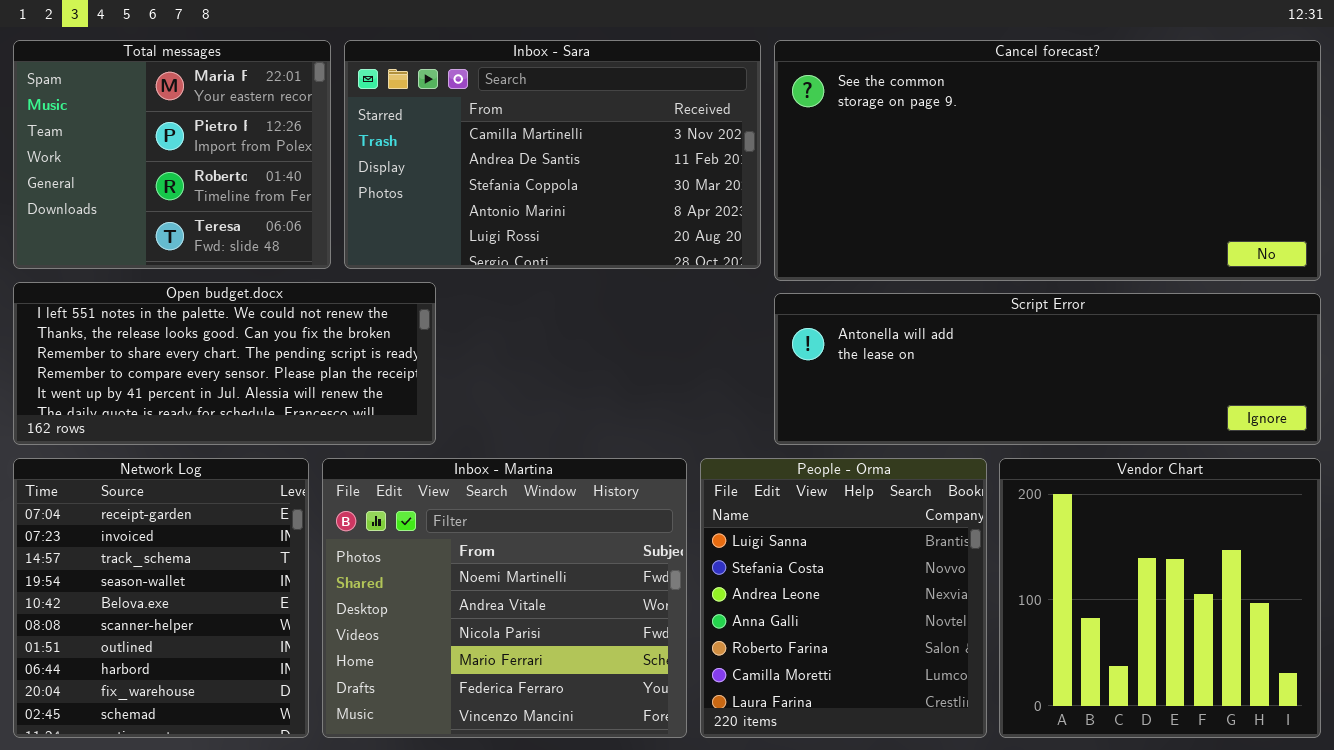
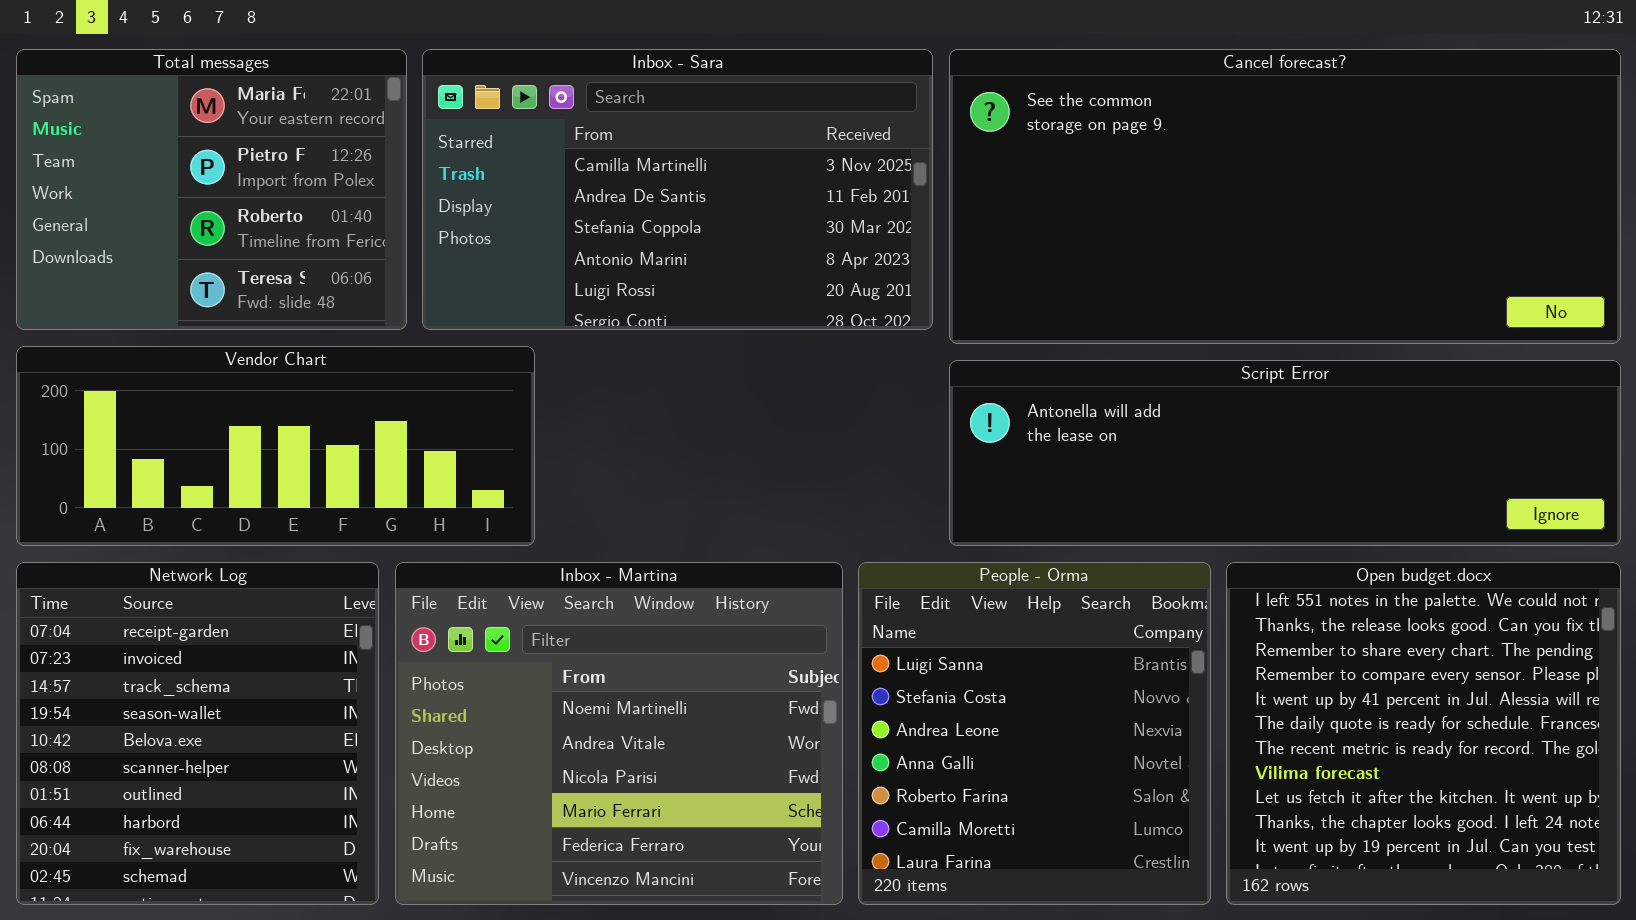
Open budget.docx: [13,282,436,445] -> [1226,562,1621,905], moved, resized
Vendor Chart: [999,458,1321,738] -> [16,346,535,546], moved, resized

